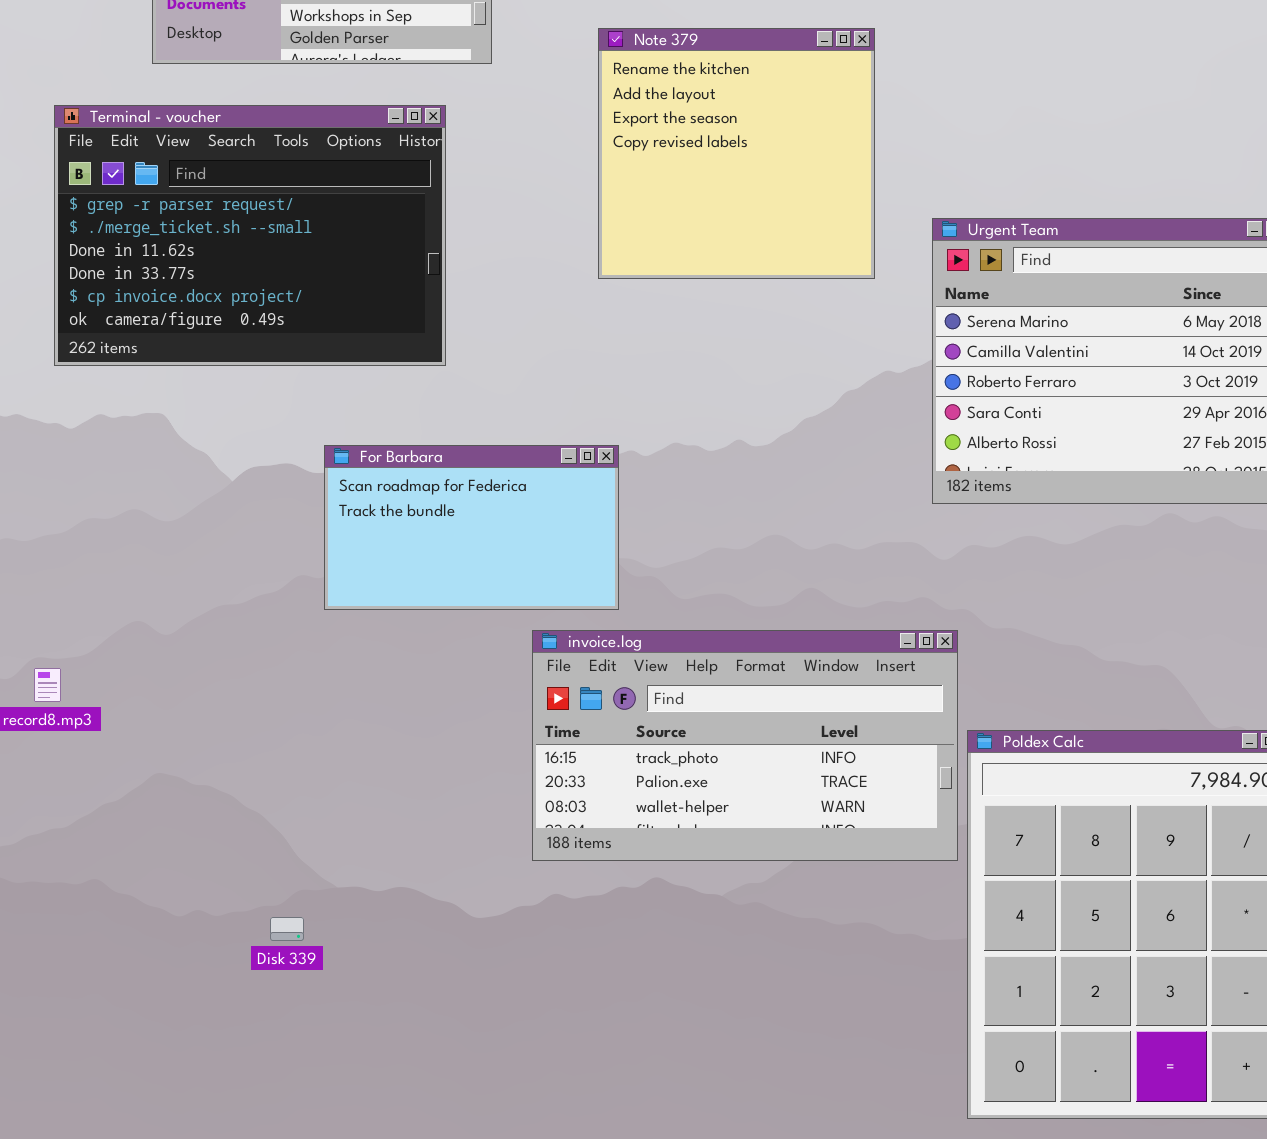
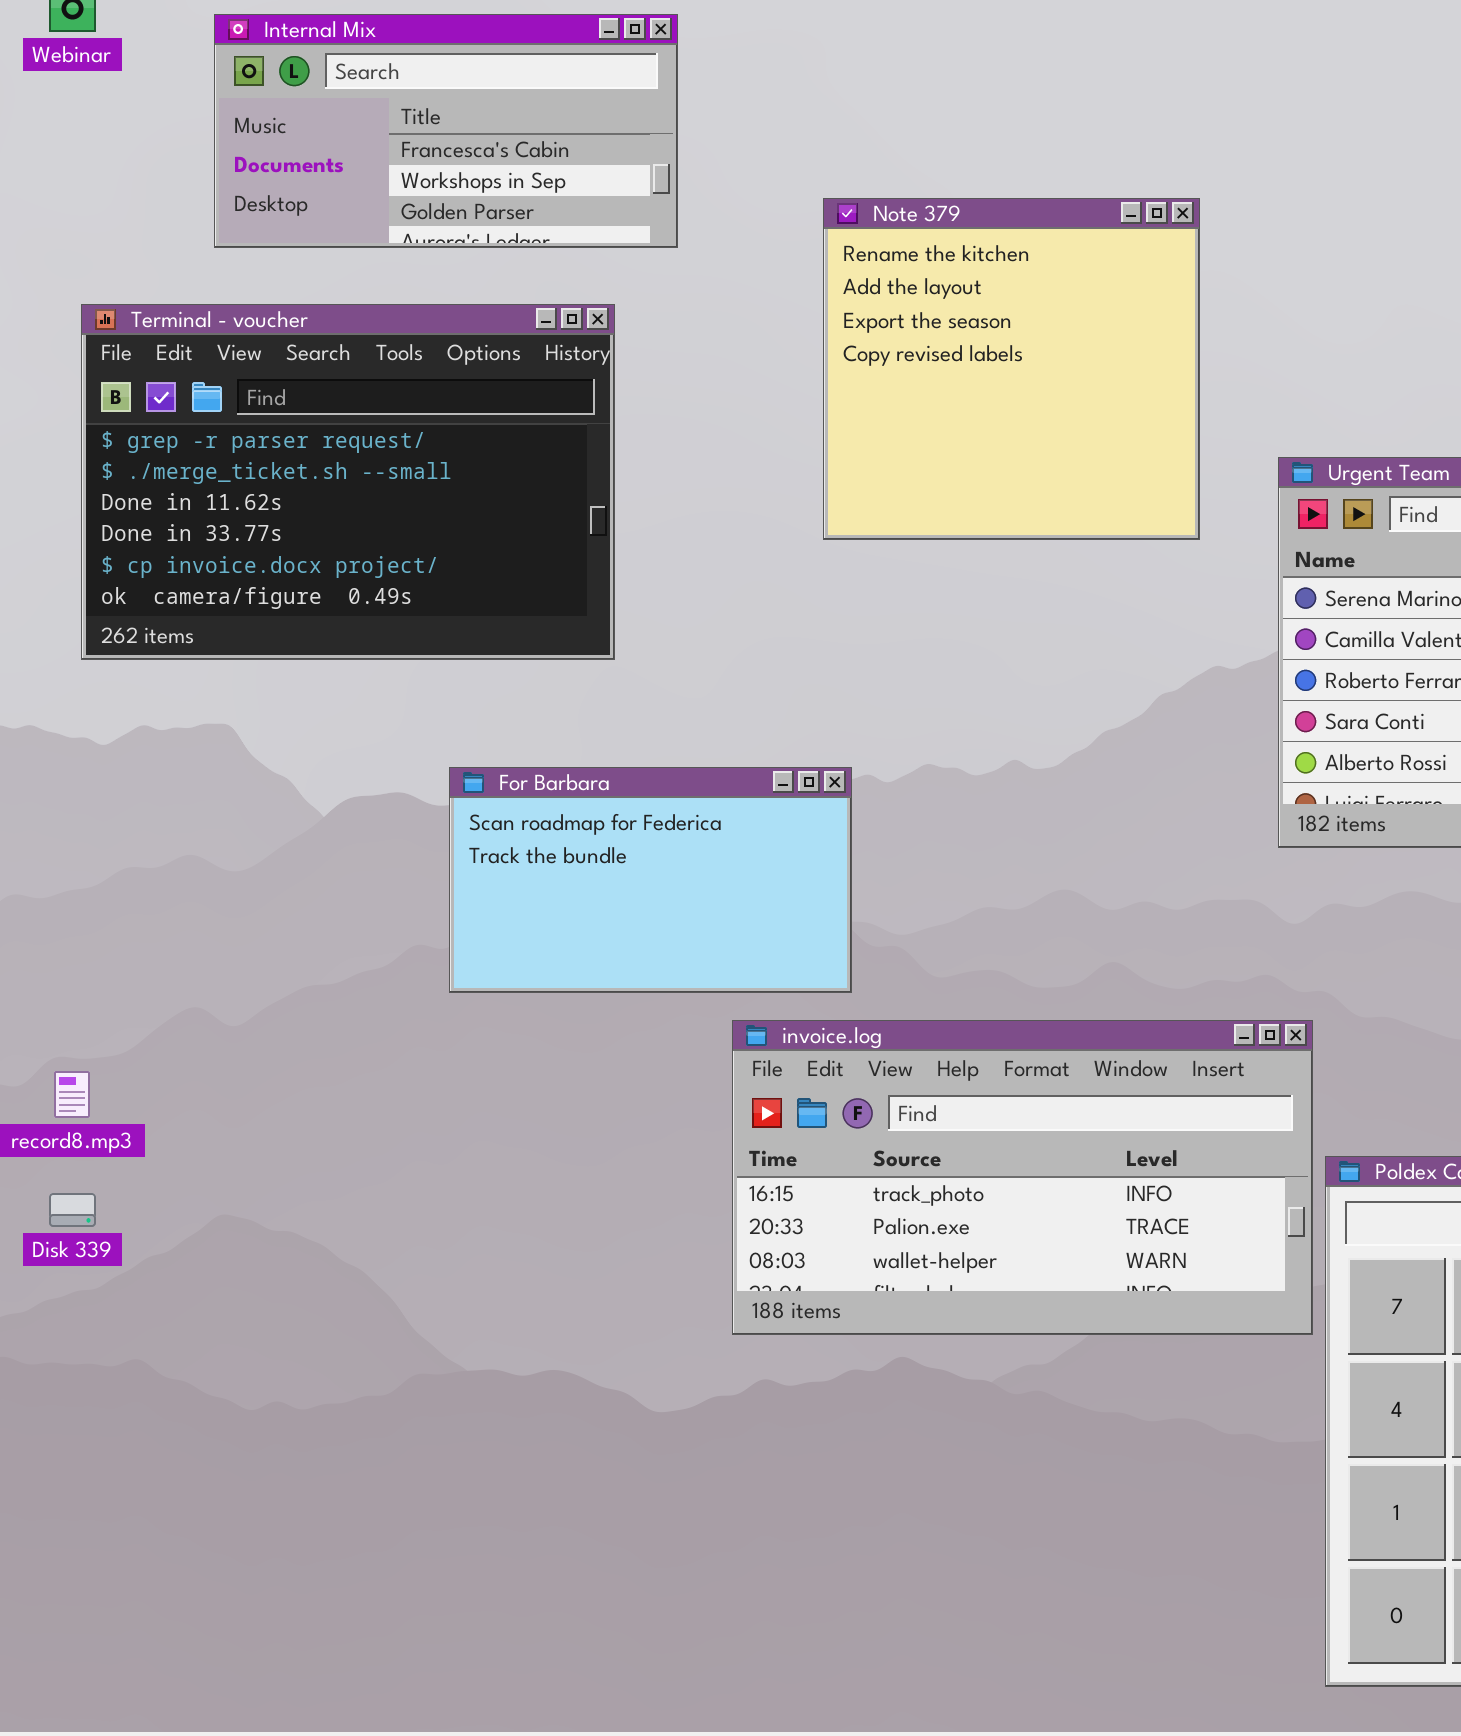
Disk 339: [270,917,304,941] -> [49,1193,96,1227], moved

